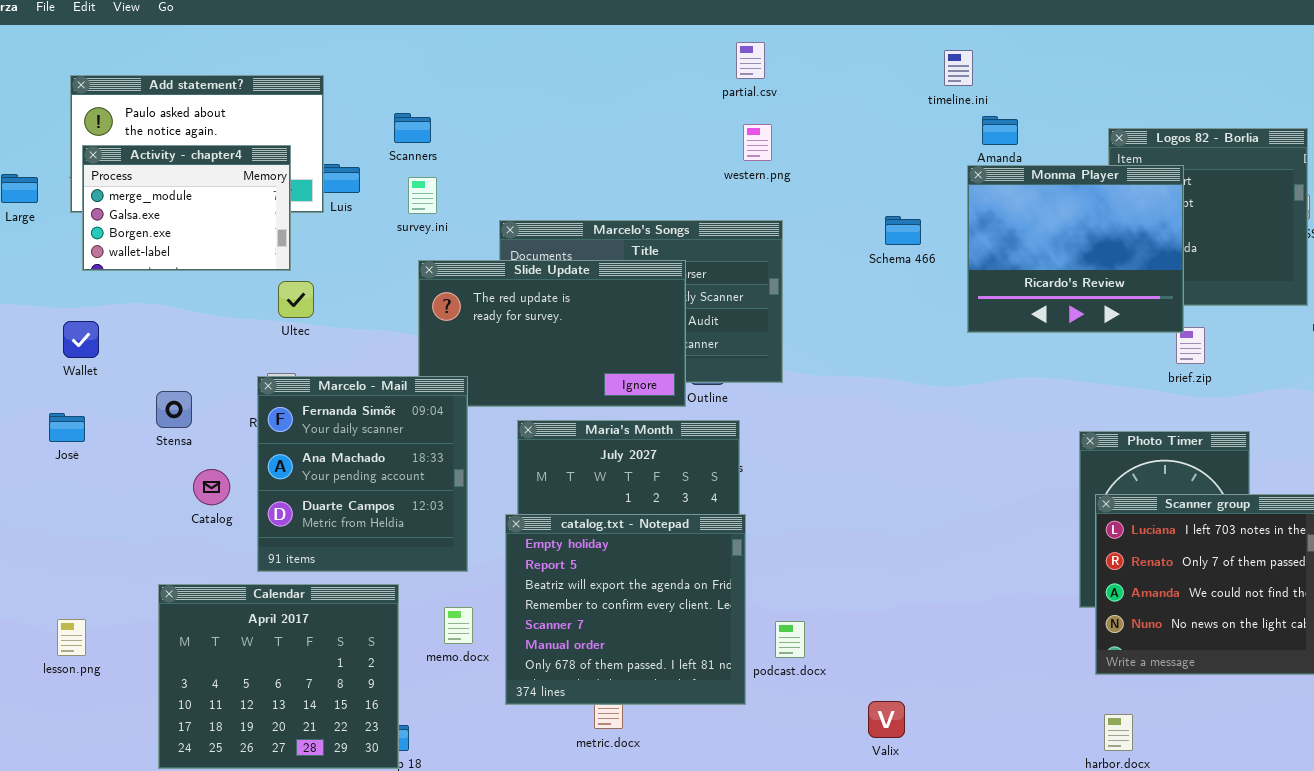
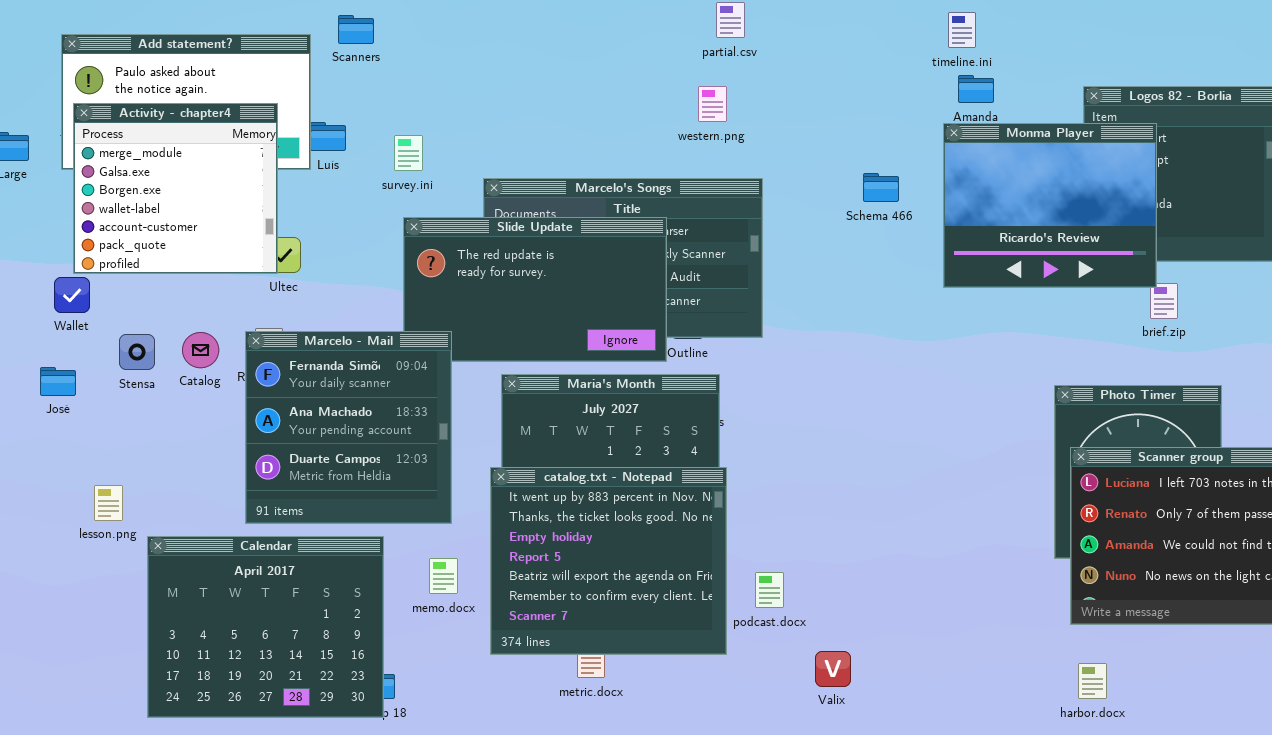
timeline.ini: [944,50,973,86] -> [948,12,976,48], moved
Scanners: [394,113,431,143] -> [338,15,374,44], moved
western.png: [743,124,772,161] -> [698,86,727,122], moved
Activity - chapter4: [82,145,291,271] -> [73,103,278,274], resized
Stensa: [156,391,192,428] -> [119,334,155,370], moved
Catalog: [193,469,230,505] -> [182,332,219,368], moved
catalog.txt - Notepad: [505,514,746,705] -> [490,467,727,655], scrolled up 2 rows
lesson.png: [57,619,86,656] -> [94,485,123,521], moved
Valix: [868,701,905,738] -> [815,651,851,687], moved

